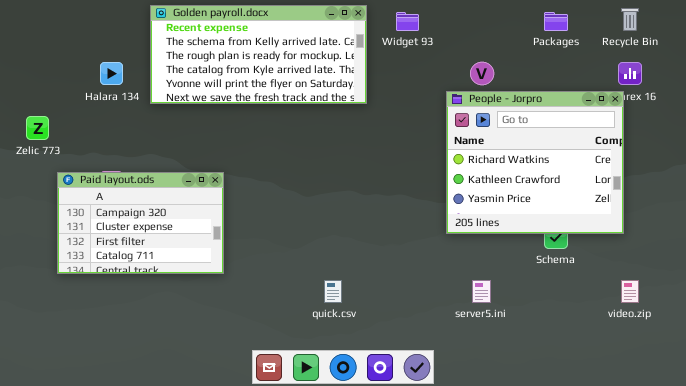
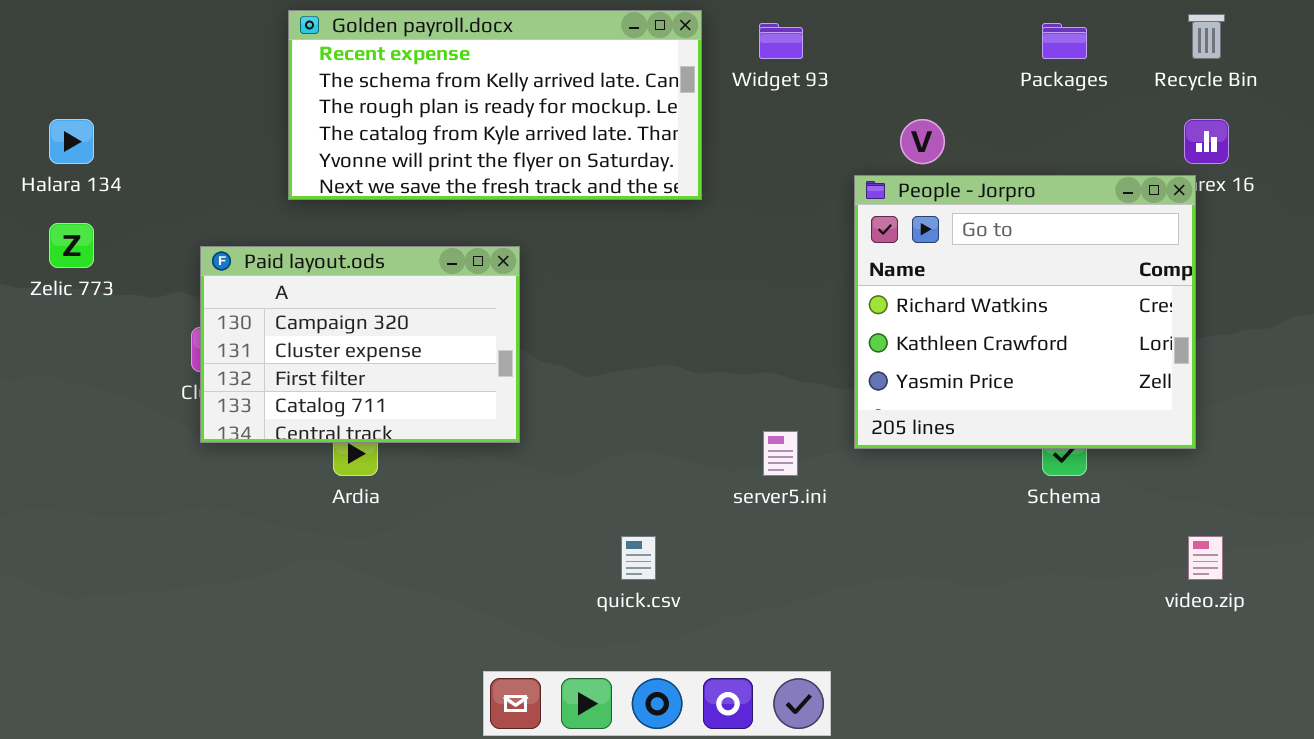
Halara 134: [100,62,123,85] -> [49,119,94,164], moved
Paid layout.ods: [57,172,224,274] -> [200,246,520,443], moved
server5.ini: [472,280,491,303] -> [763,431,798,476], moved

